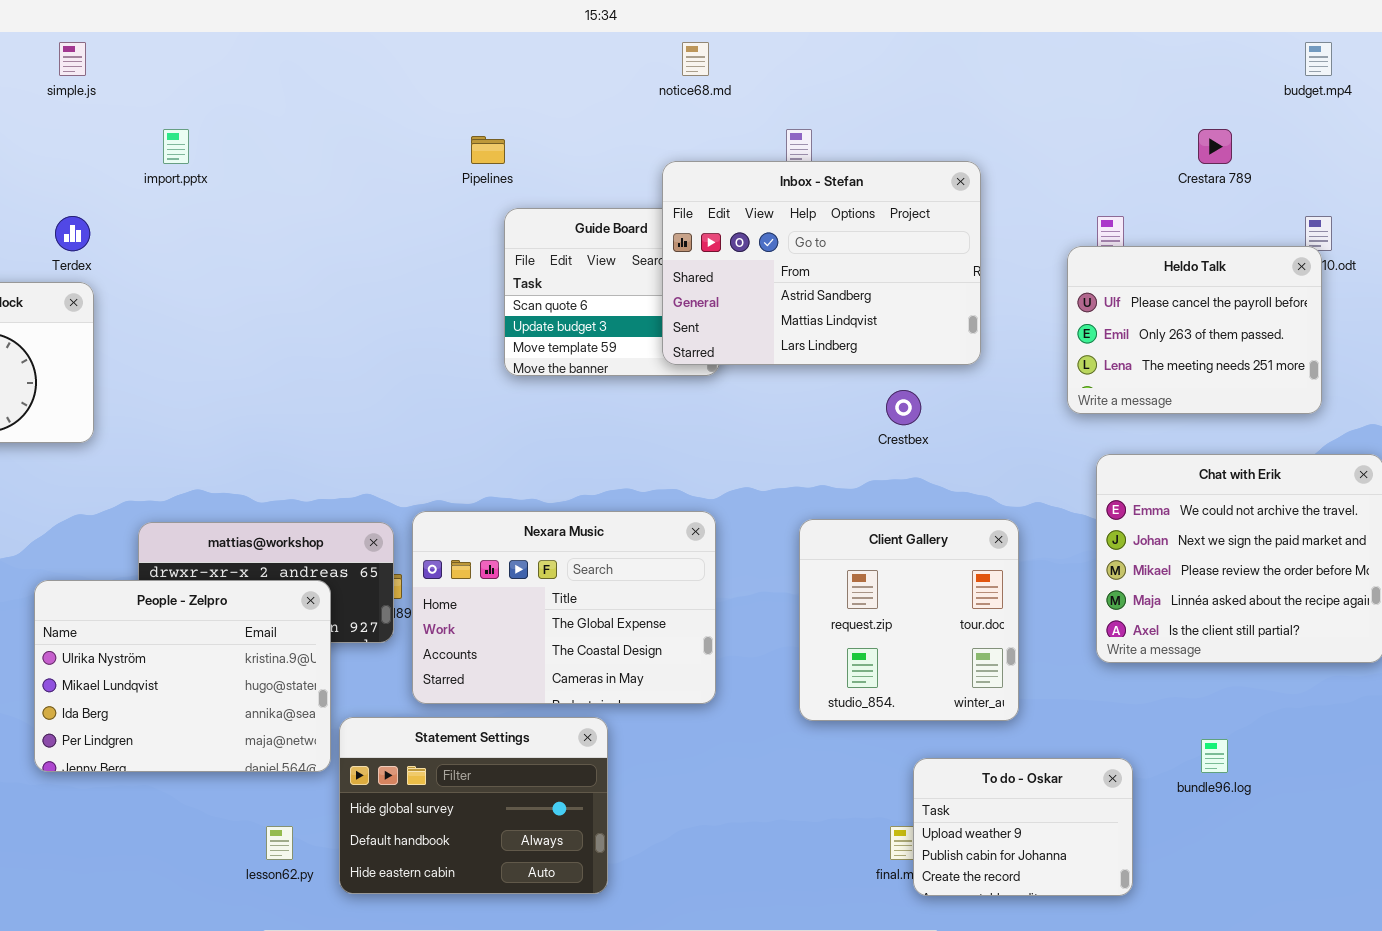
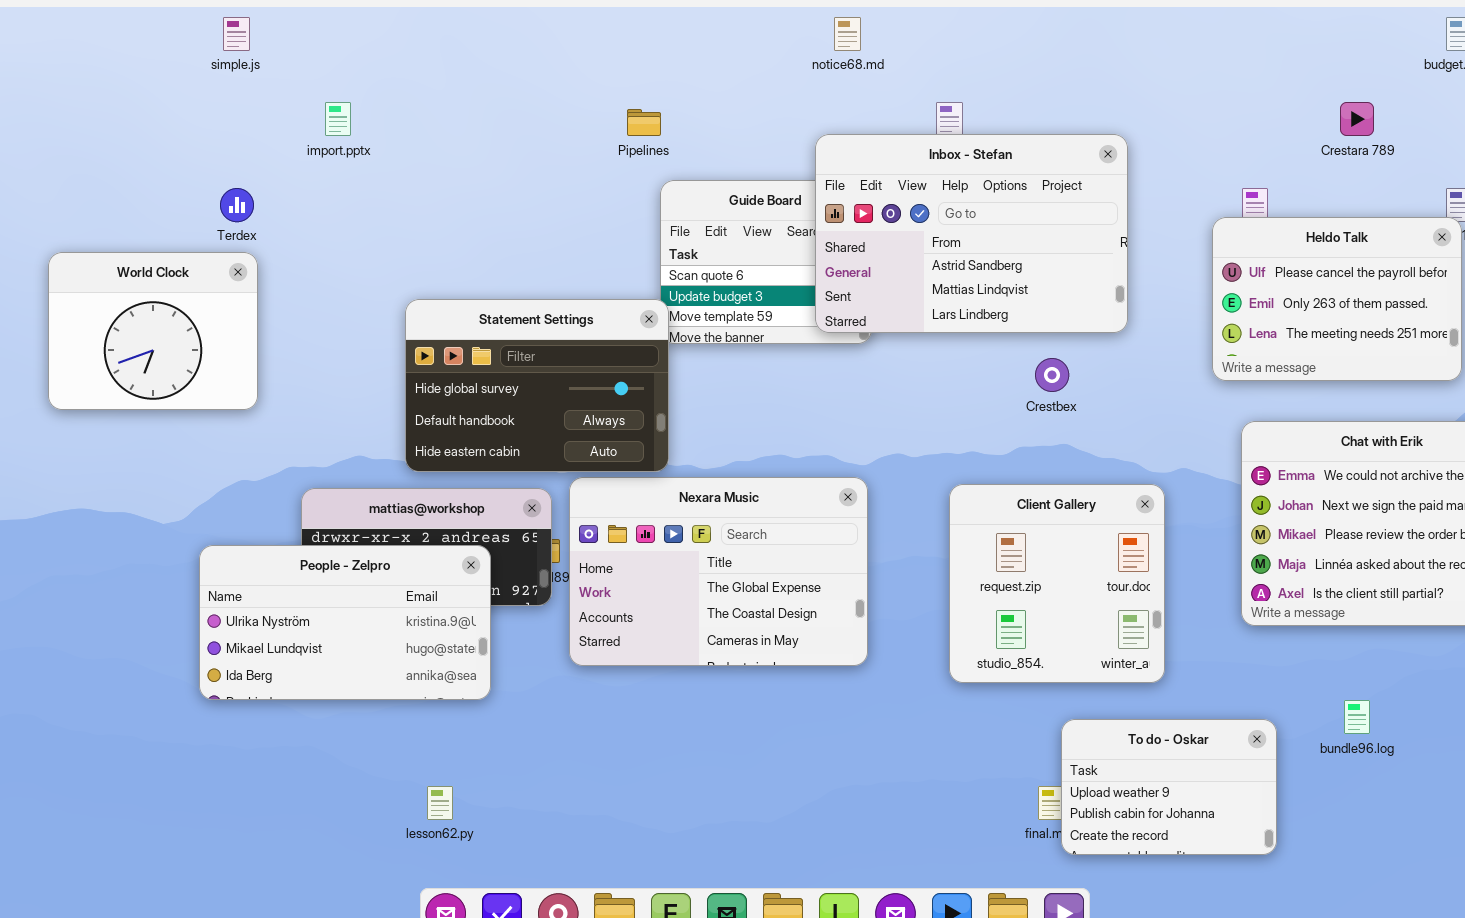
People - Zelpro: [34,580,331,772] -> [199,545,491,700], resized
Statement Settings: [339,717,608,894] -> [405,299,669,472], moved

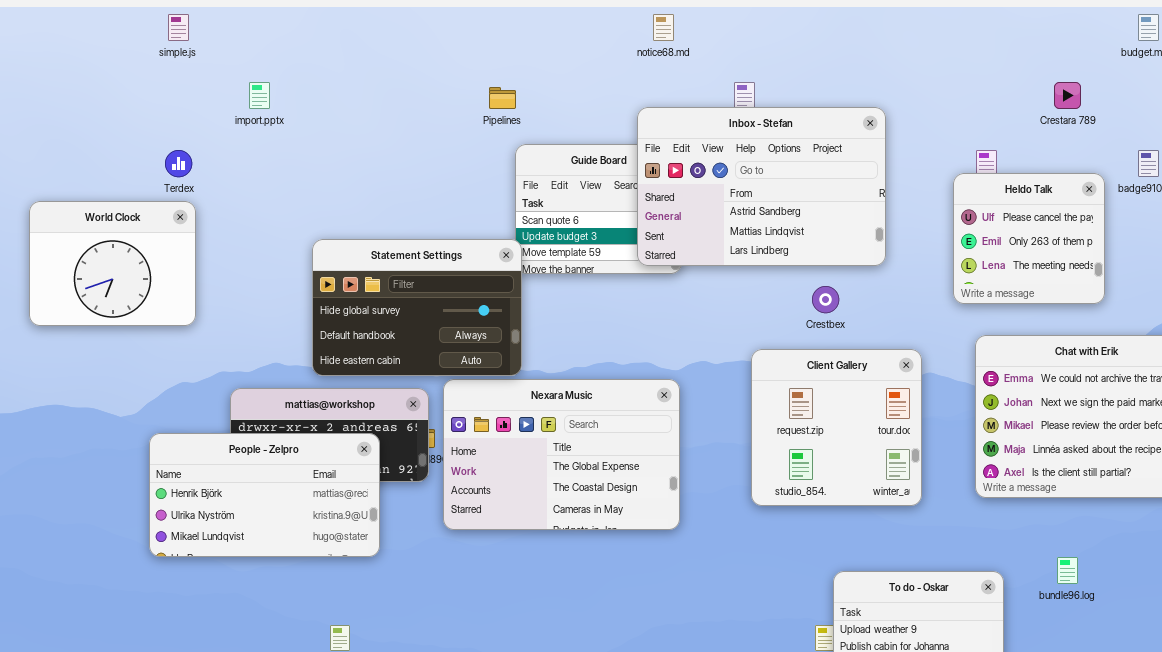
Heldo Talk: [1212,217,1462,381] -> [953,173,1105,304], resized
Client Gallery: [949,484,1165,683] -> [751,349,922,506], moved
People - Zelpro: [199,545,491,700] -> [149,433,380,557], scrolled up 1 row

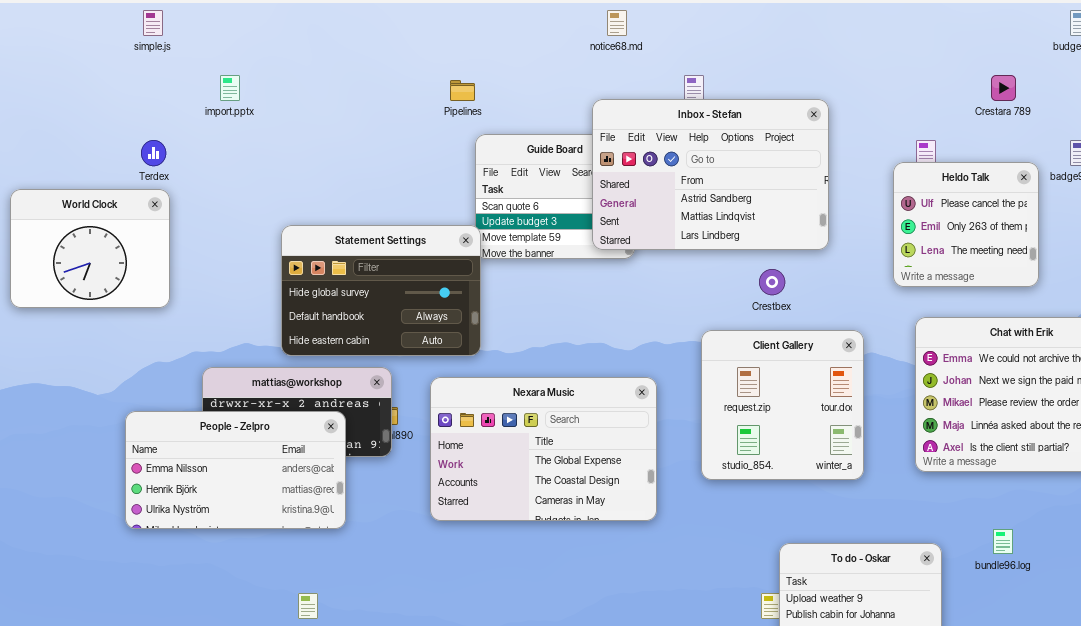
Nexara Music: [443,379,680,530] -> [430,377,657,521], moved
People - Zelpro: [149,433,380,557] -> [125,411,346,529], scrolled up 1 row

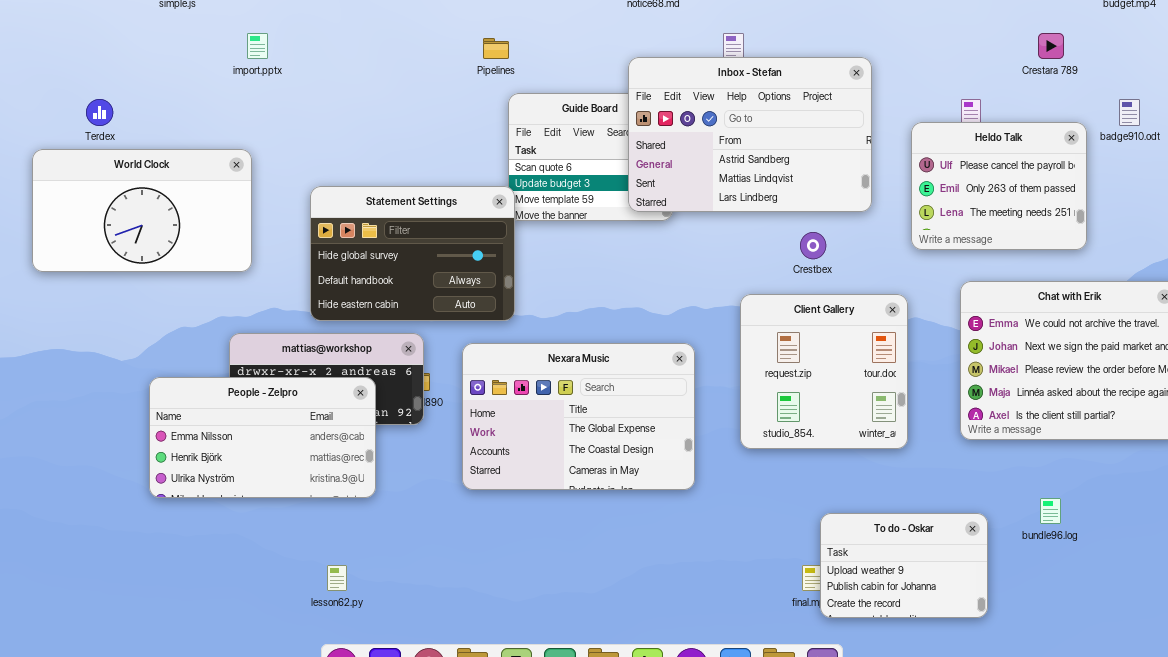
Terdex: [141,140,166,166] -> [86,99,113,126], moved
Heldo Talk: [893,162,1039,287] -> [911,122,1087,250], resized
World Clock: [10,189,170,308] -> [32,149,252,272], resized

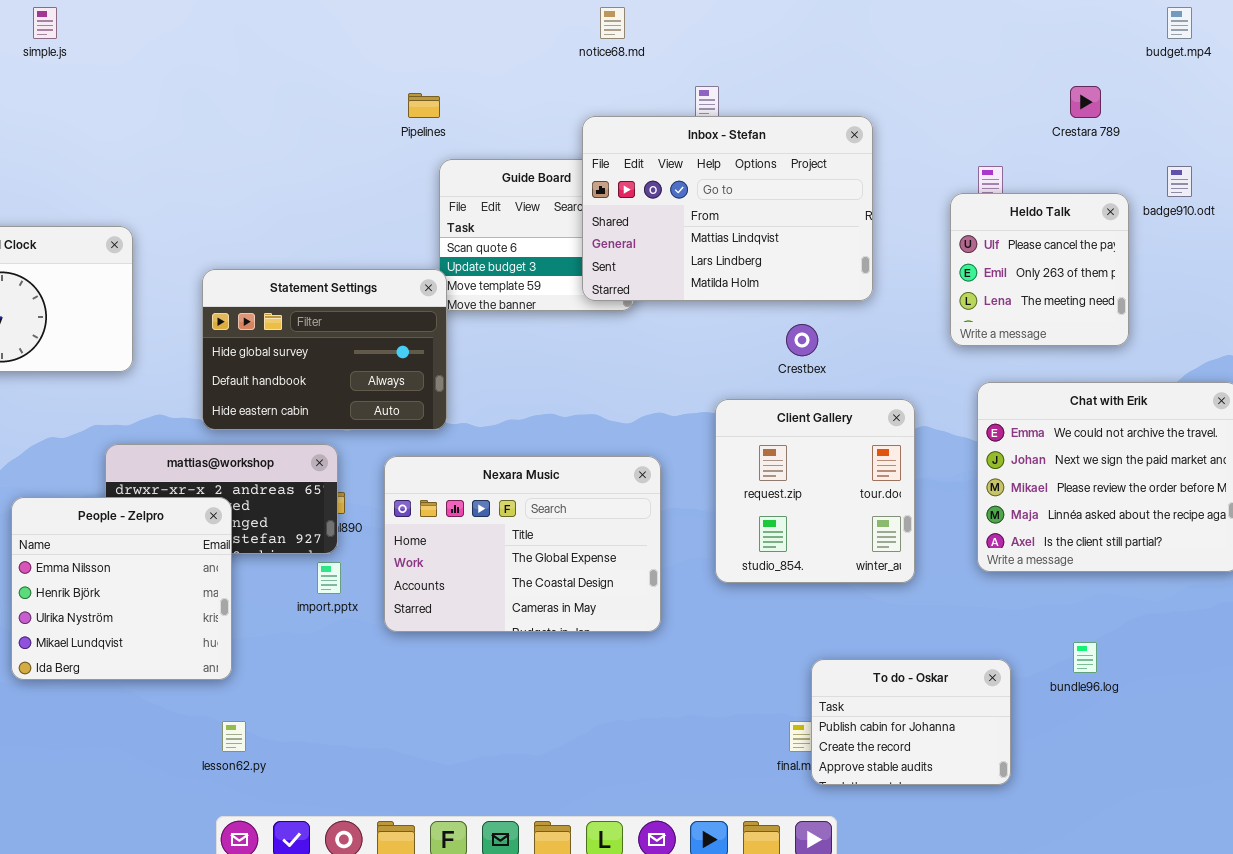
import.pptx: [247,33,268,59] -> [317,562,341,594], moved
Inbox - Stefan: [628,57,872,212] -> [582,116,873,301], scrolled down 1 row
Heldo Talk: [911,122,1087,250] -> [950,193,1129,346], resized
People - Zelpro: [149,377,376,498] -> [11,497,232,680], resized
To do - Oskar: [820,513,988,618] -> [811,659,1011,785], scrolled down 1 row

